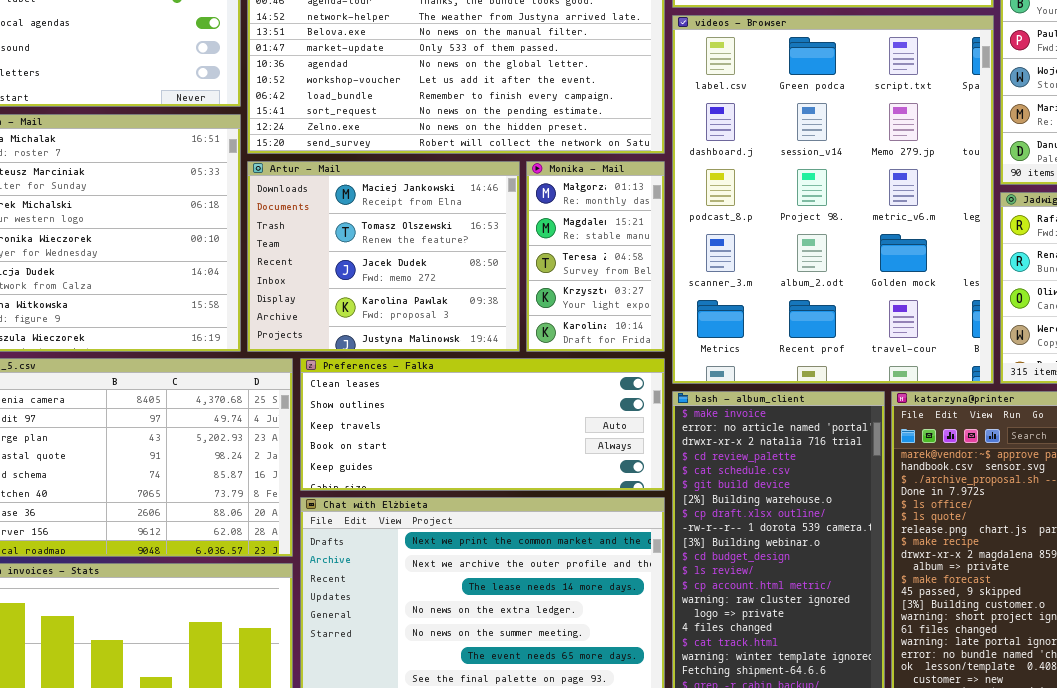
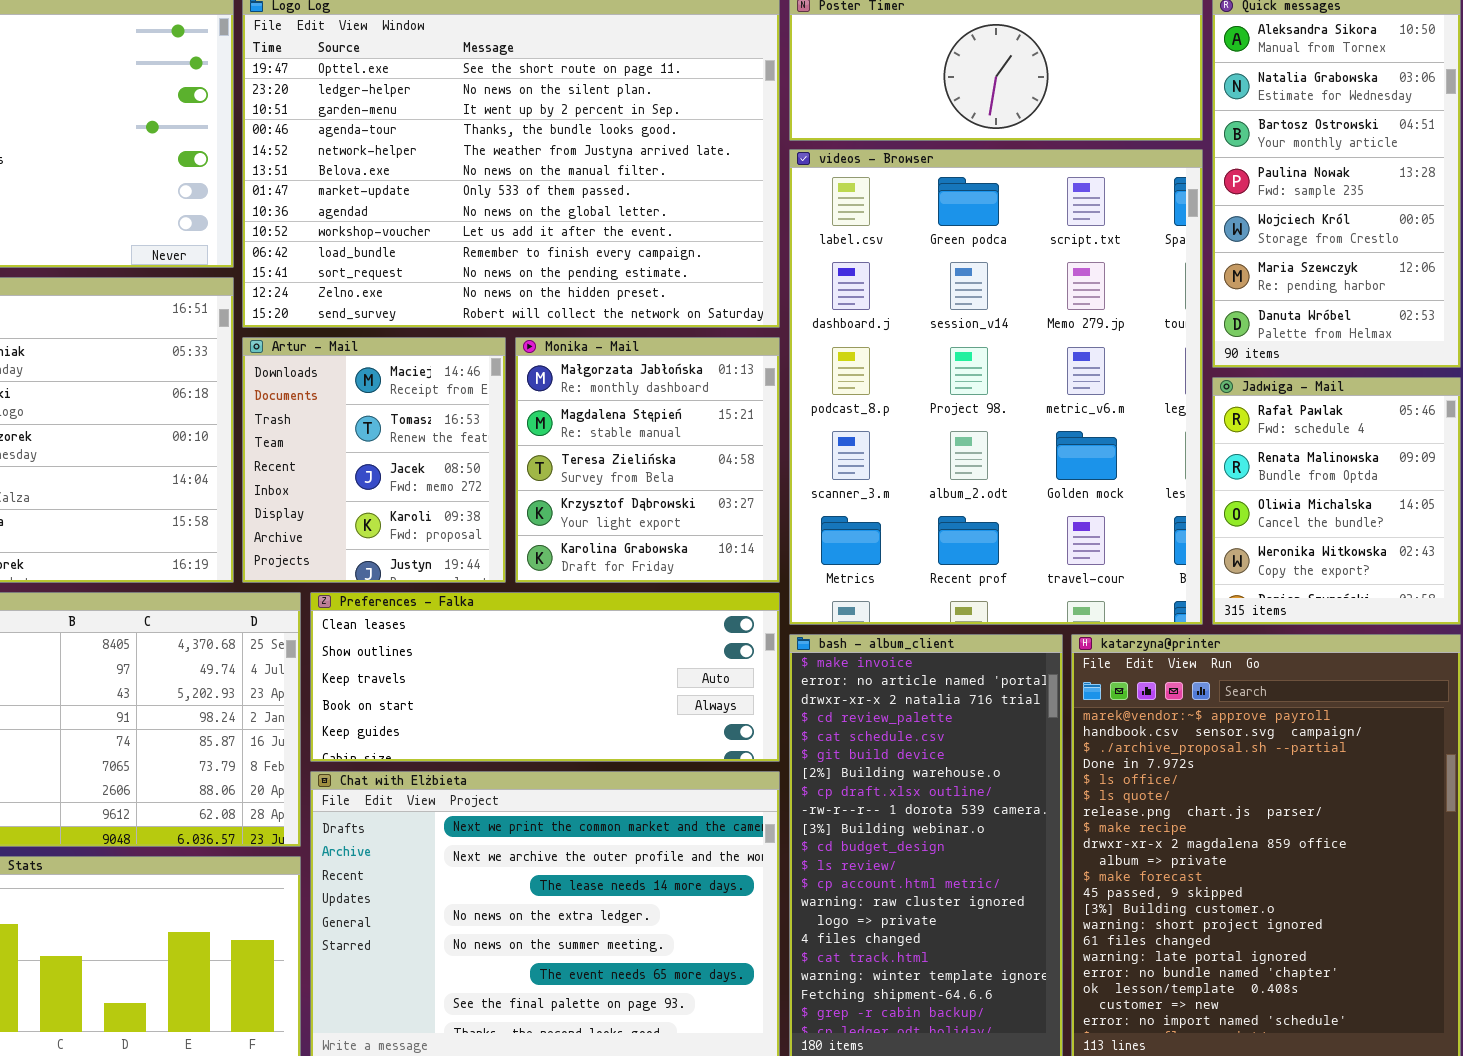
Artur - Mail: [247,161,520,352] -> [242,337,506,583], resized
Monika - Mail: [526,161,665,352] -> [515,337,780,583], resized

